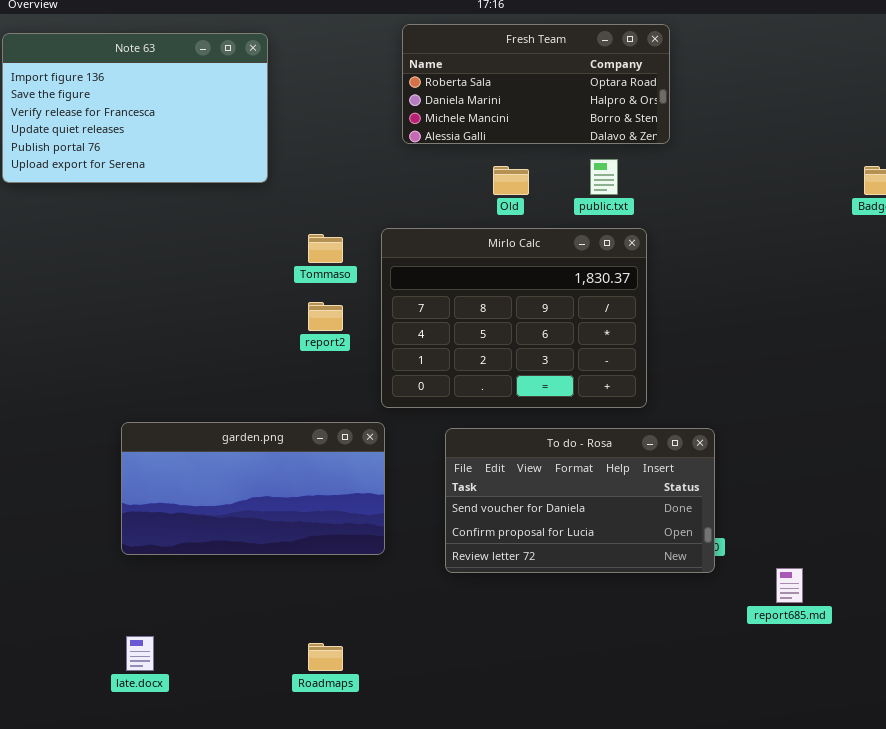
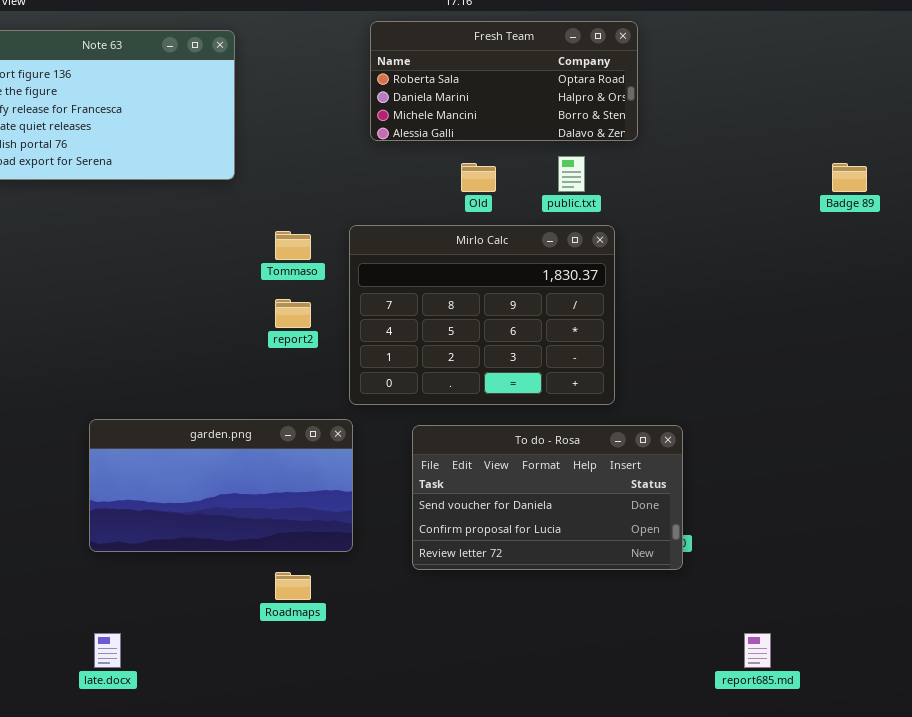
report685.md: [776,568,803,603] -> [744,633,771,668], moved
Roadmaps: [308,643,343,671] -> [275,572,311,600], moved

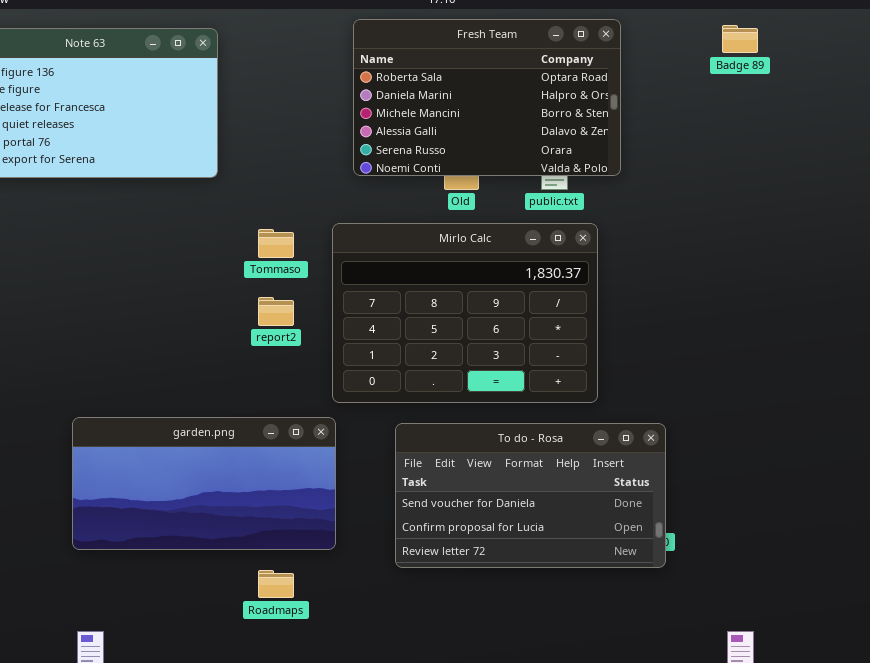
Fresh Team: [370,21,638,141] -> [353,19,621,176], resized
Badge 89: [832,163,867,192] -> [722,25,758,53], moved

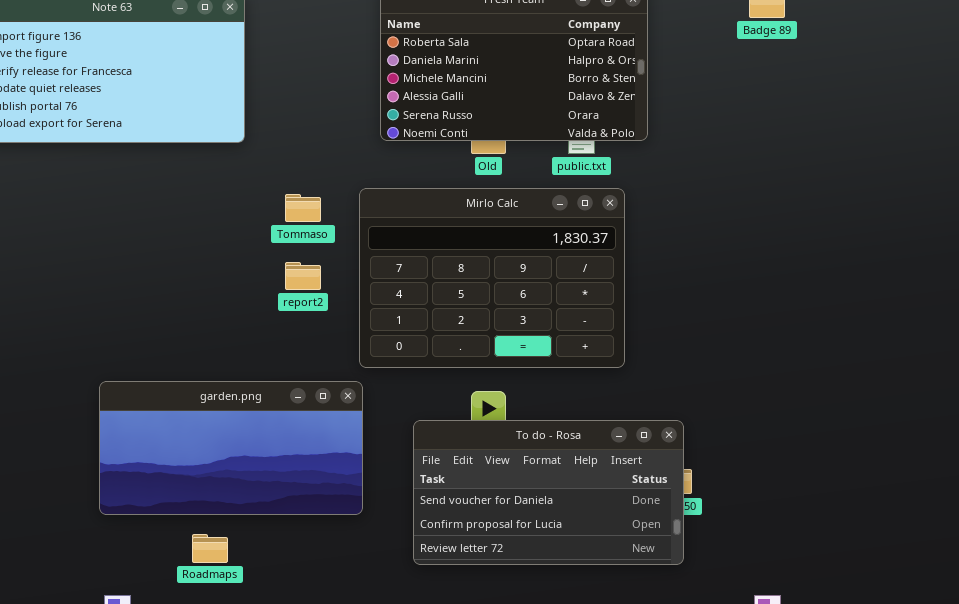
To do - Rosa: [395,423,666,568] -> [413,420,684,565], moved
Roadmaps: [258,570,294,598] -> [192,534,228,563], moved

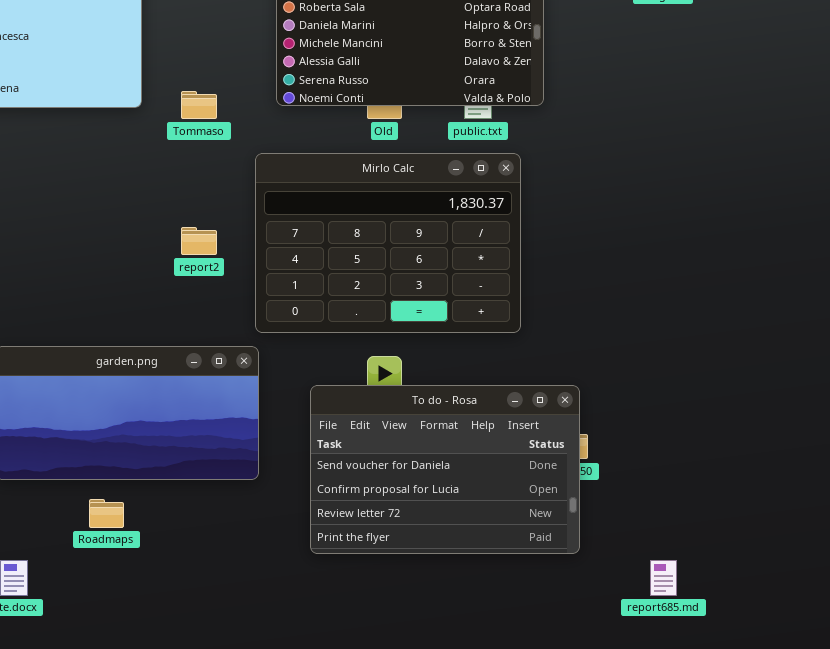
Tommaso: [285,194,321,222] -> [181,91,217,119], moved
To do - Rosa: [413,420,684,565] -> [310,385,580,554], resized

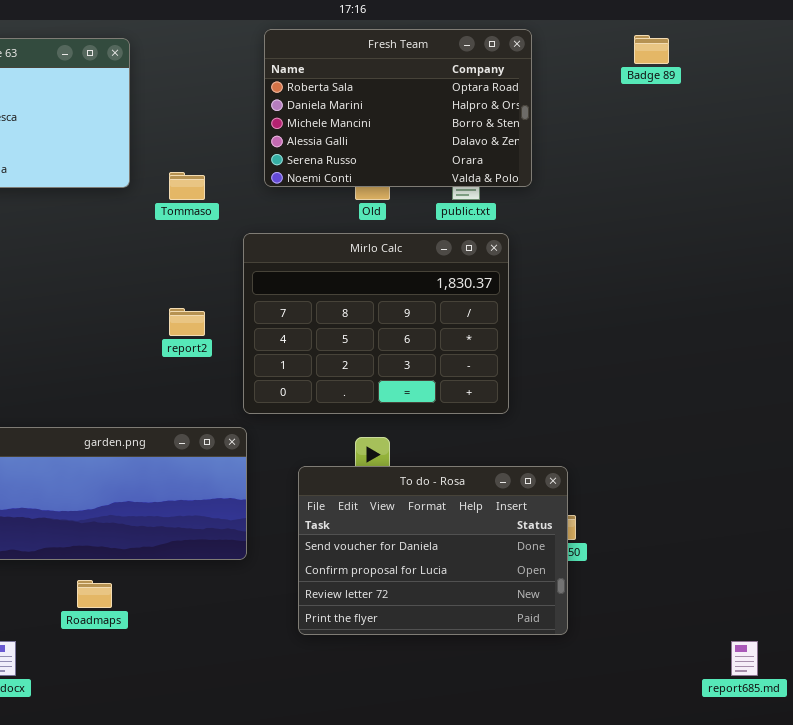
report685.md: [650,560,677,596] -> [731,641,758,676], moved

